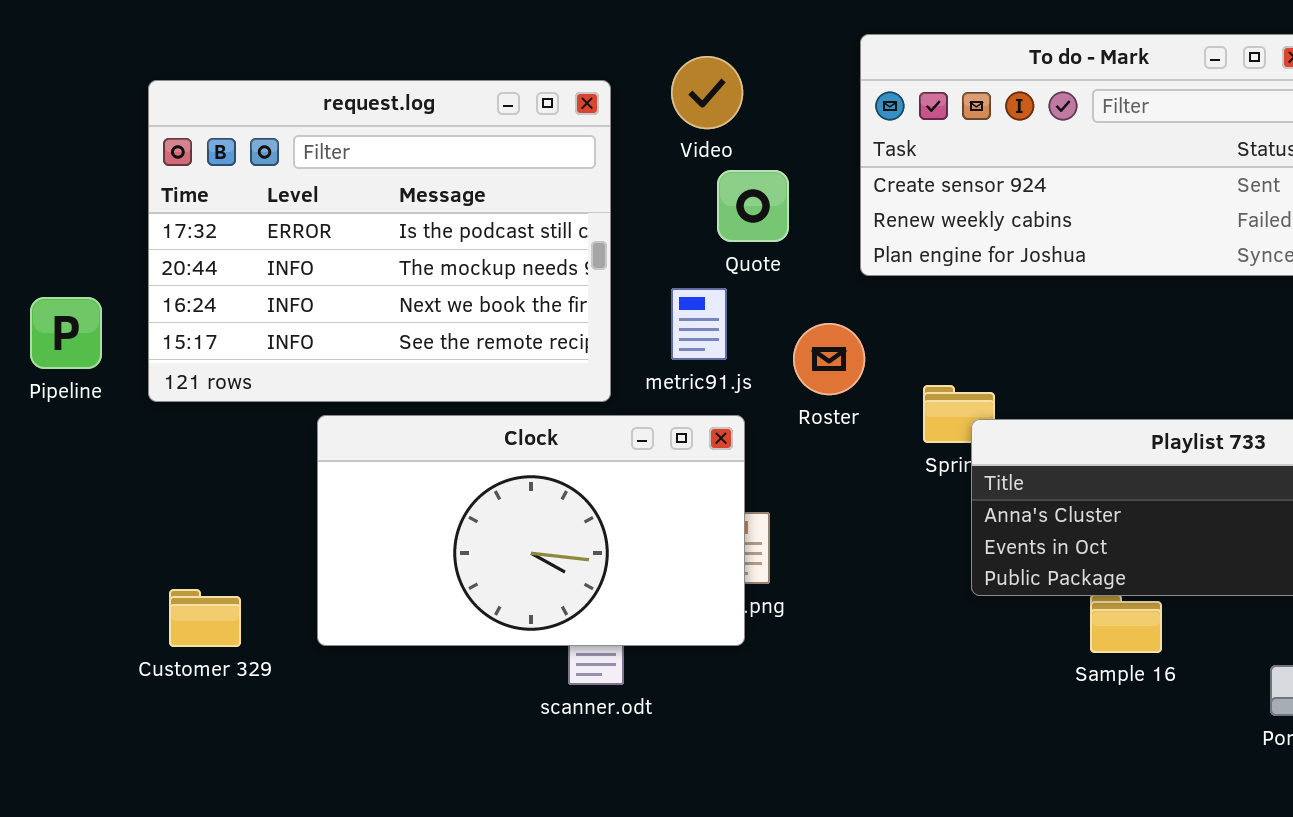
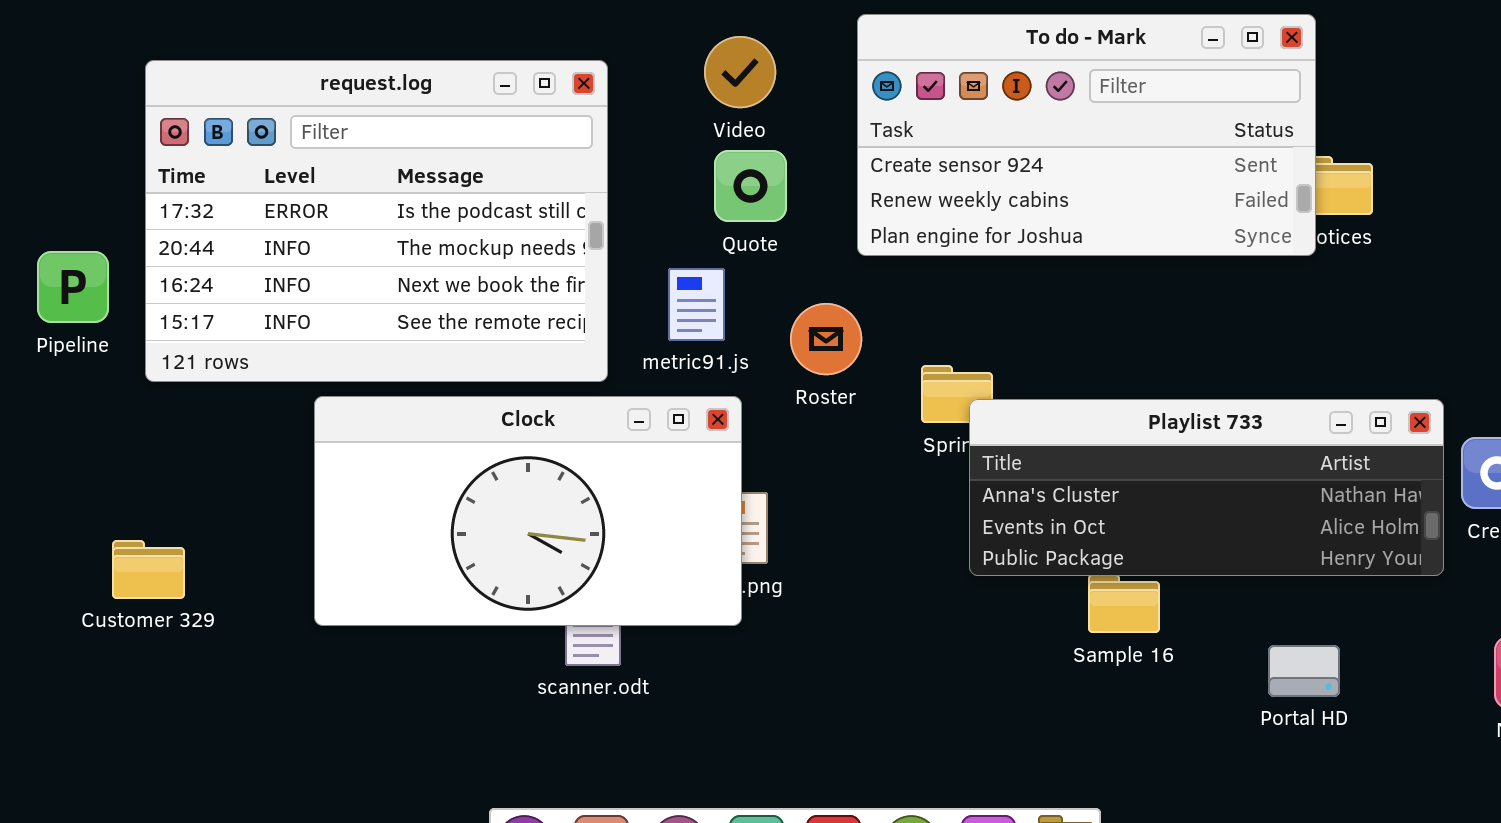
Video: [671,56,743,129] -> [704,36,776,108], moved
Pipeline: [30,297,102,369] -> [37,251,109,323], moved
Customer 329: [169,589,241,647] -> [112,540,185,599], moved

